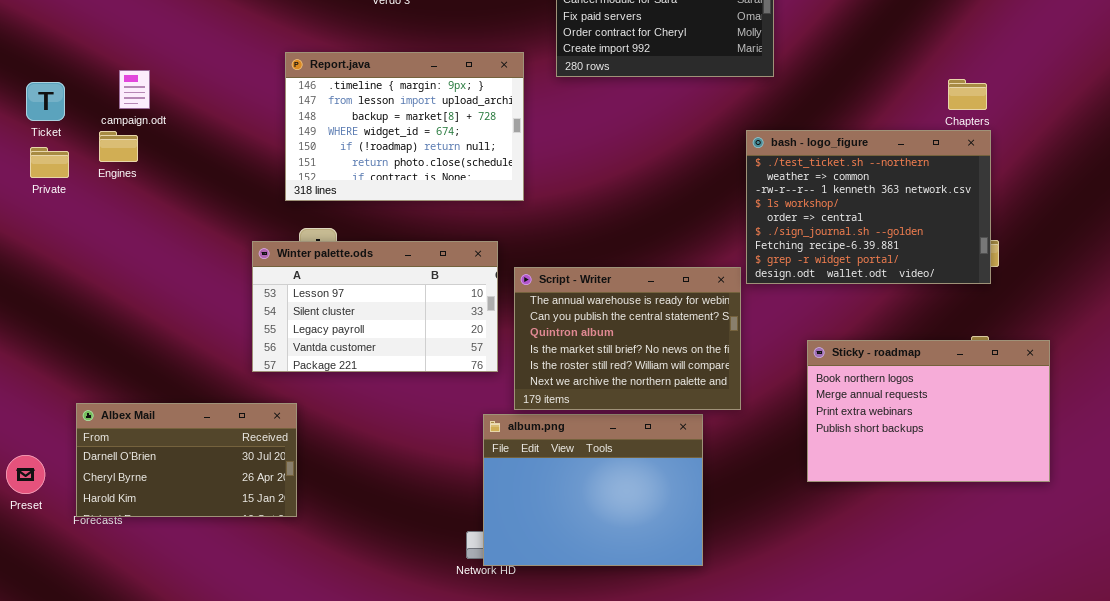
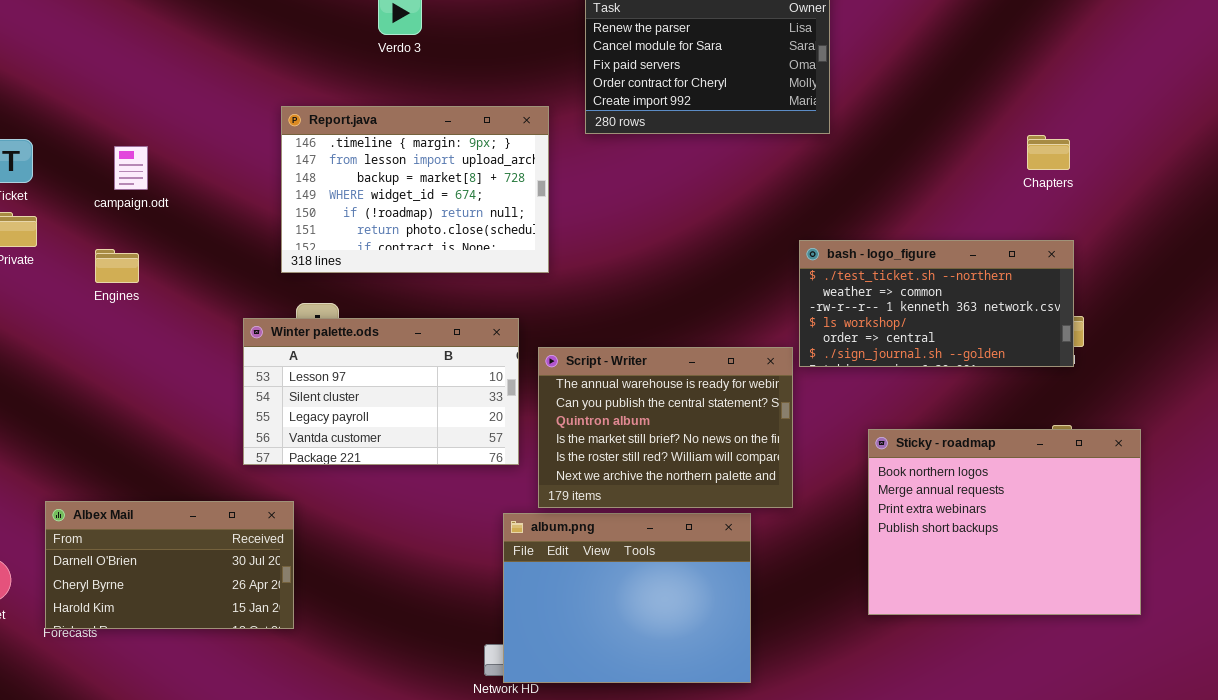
campaign.odt: [119,70,150,109] -> [114,146,148,190], moved
bash - logo_figure: [746,130,991,284] -> [799,240,1074,367], resized
Engines: [99,131,138,162] -> [95,249,139,283], moved
Sticky - roadmap: [807,340,1050,482] -> [868,429,1141,615], resized

